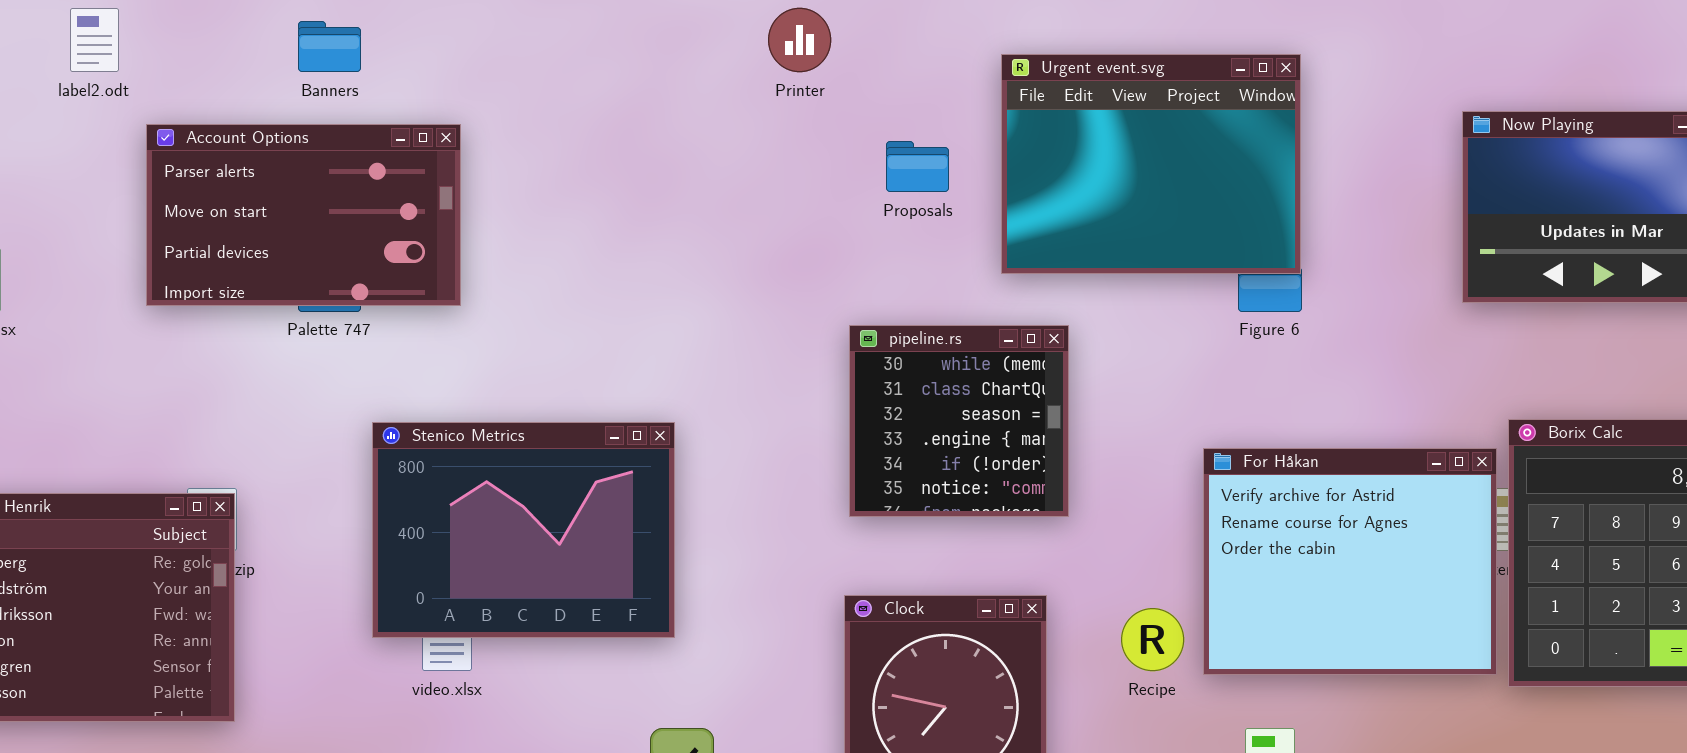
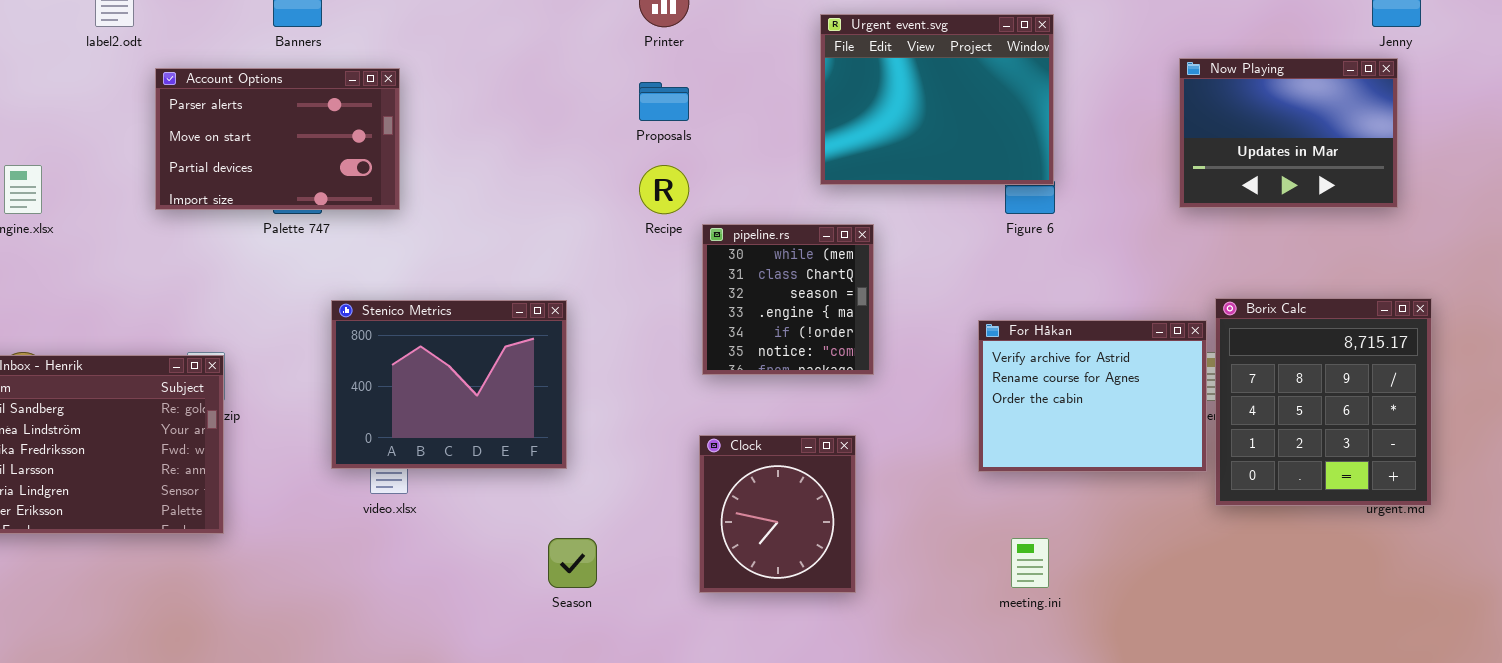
Proposals: [886,141,949,192] -> [639,82,689,121], moved
For Håkan: [1203,448,1497,675] -> [978,320,1207,472], resized
Recipe: [1121,608,1184,671] -> [639,165,689,214], moved

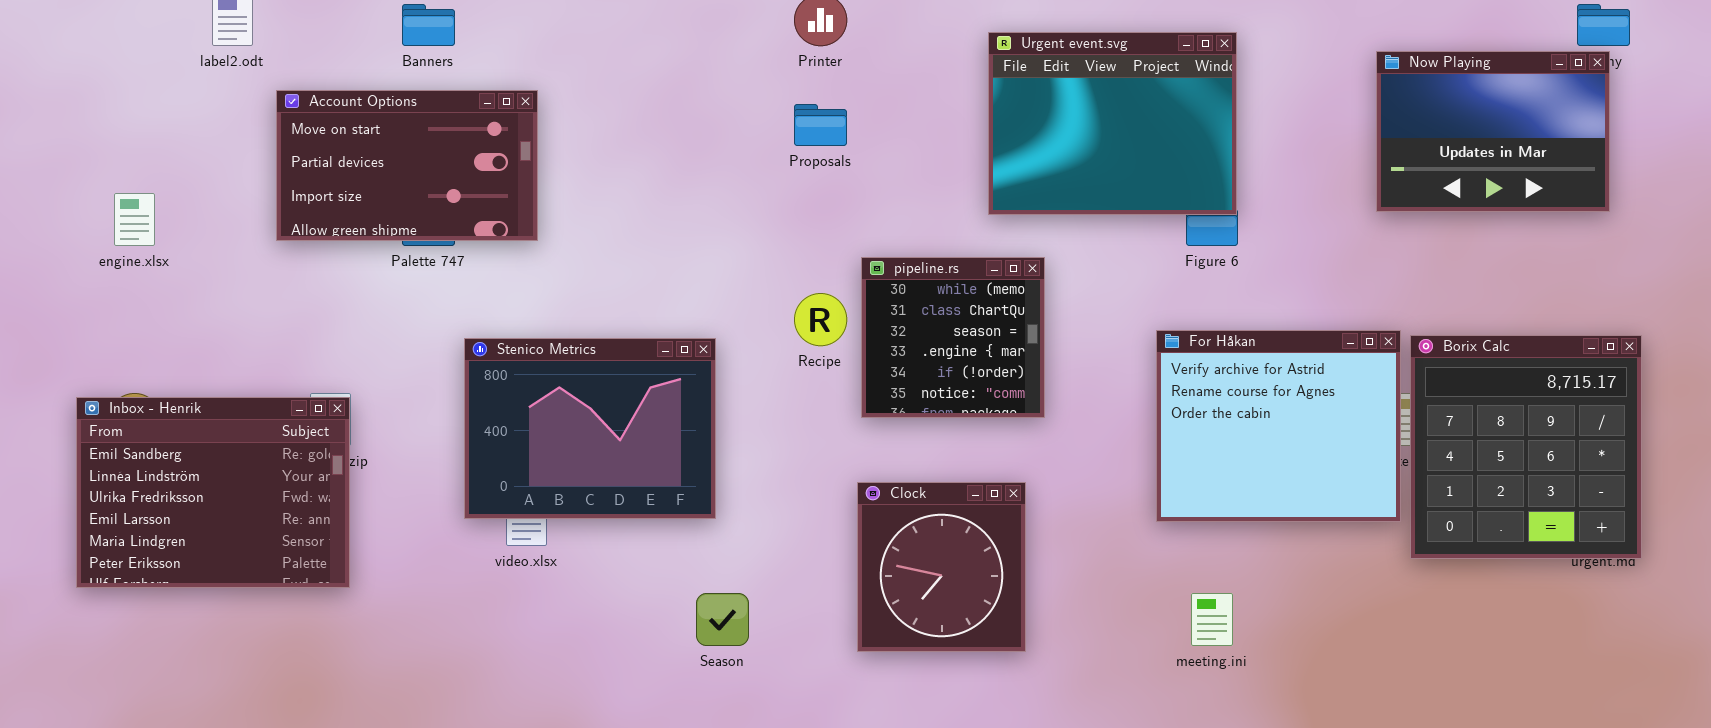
Now Playing: [1179,58,1398,208] -> [1376,51,1610,212], moved
Account Options: [155,68,400,210] -> [276,90,538,241], scrolled down 1 row
Recipe: [639,165,689,214] -> [794,293,847,346], moved
For Håkan: [978,320,1207,472] -> [1156,330,1401,522], resized

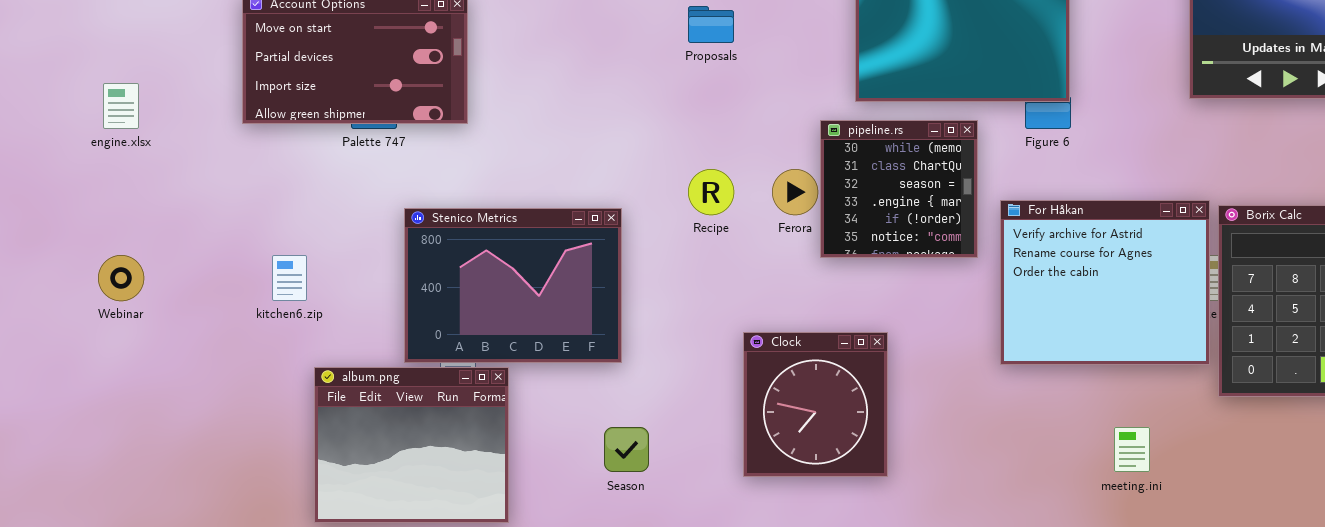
pipeline.rs: [861,257,1045,418] -> [820,120,978,258], moved
Inbox - Henrik: [76,397,350,588] -> none, closed
album.png: none -> [314,367,509,523], opened
meeting.ini: [1191,593,1233,646] -> [1114,427,1150,472], moved

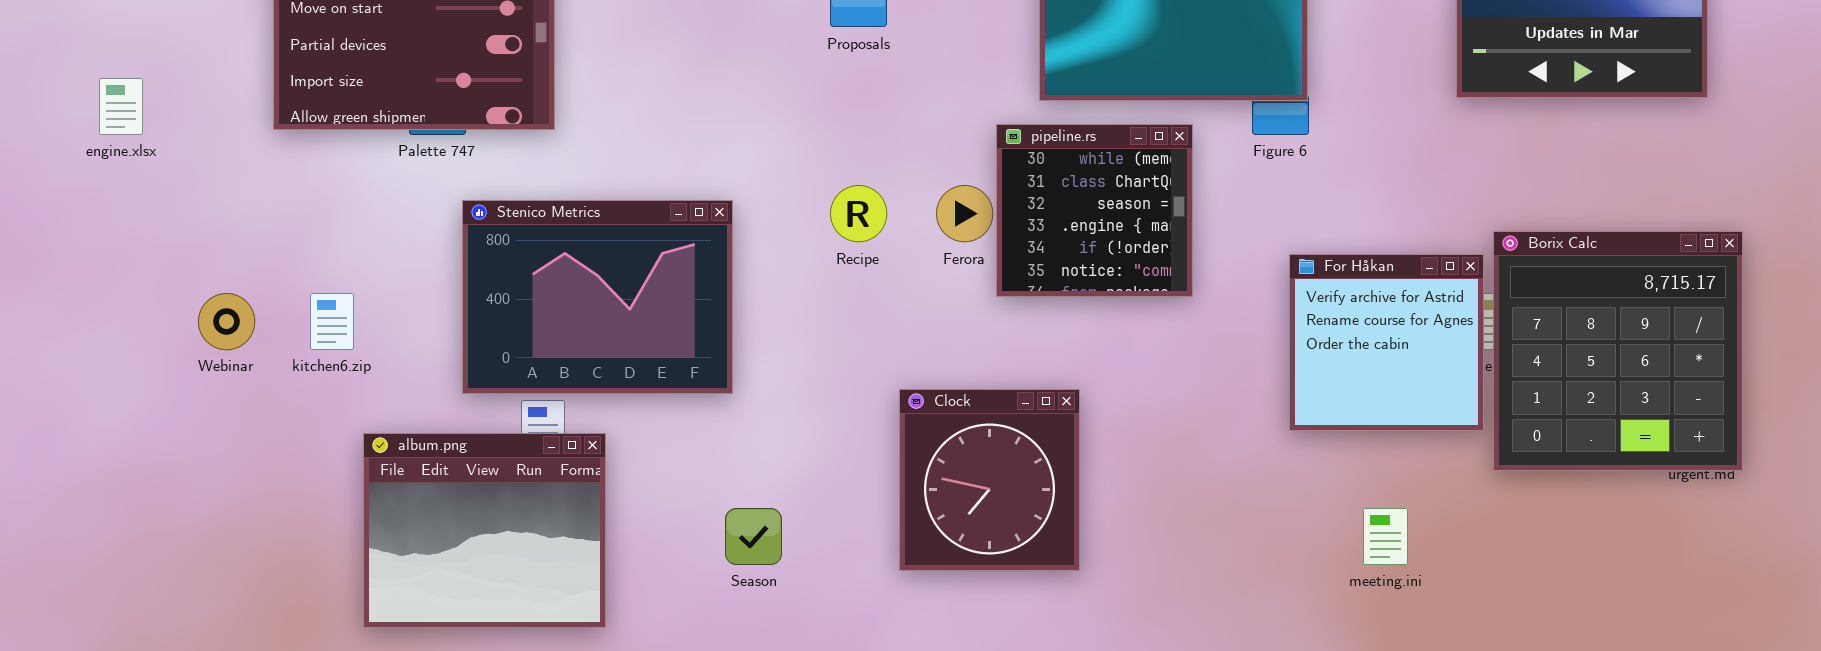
For Håkan: [1000,200,1210,365] -> [1289,254,1484,431], resized
Stenico Metrics: [404,208,622,363] -> [462,200,733,394], moved
Webinar: [98,255,144,301] -> [198,293,255,350], moved

